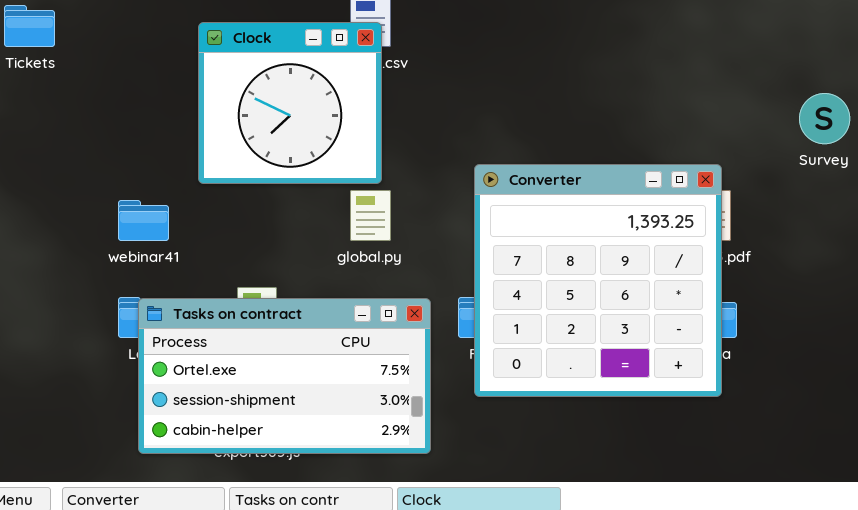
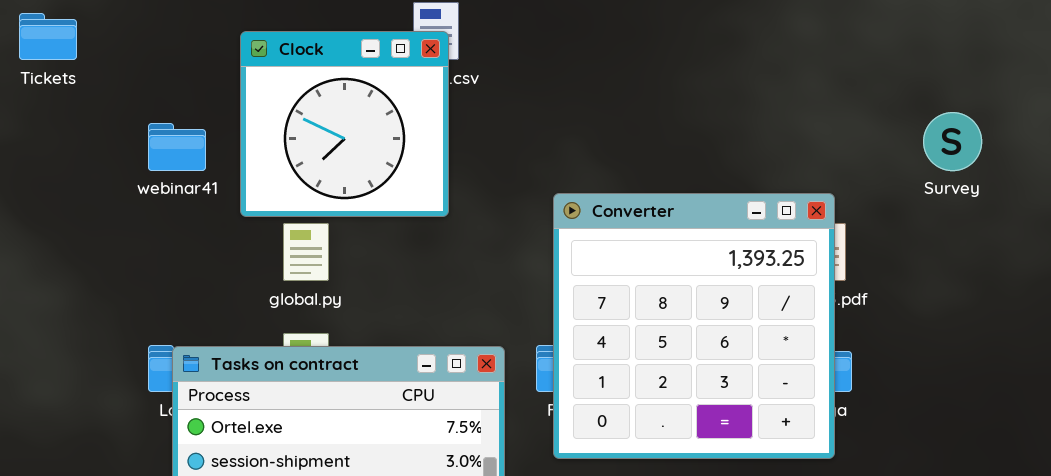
global.py: [350,190,391,241] -> [283,223,329,281], moved
webinar41: [118,200,169,241] -> [148,123,206,171], moved

